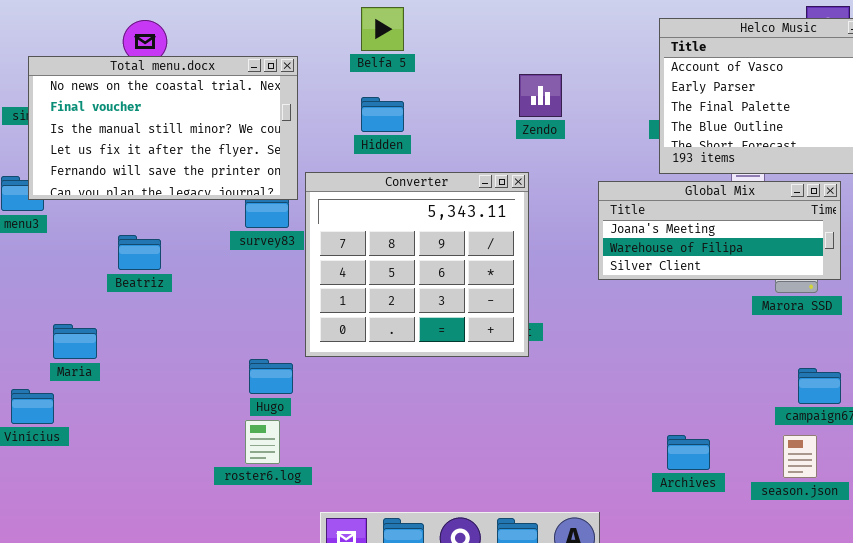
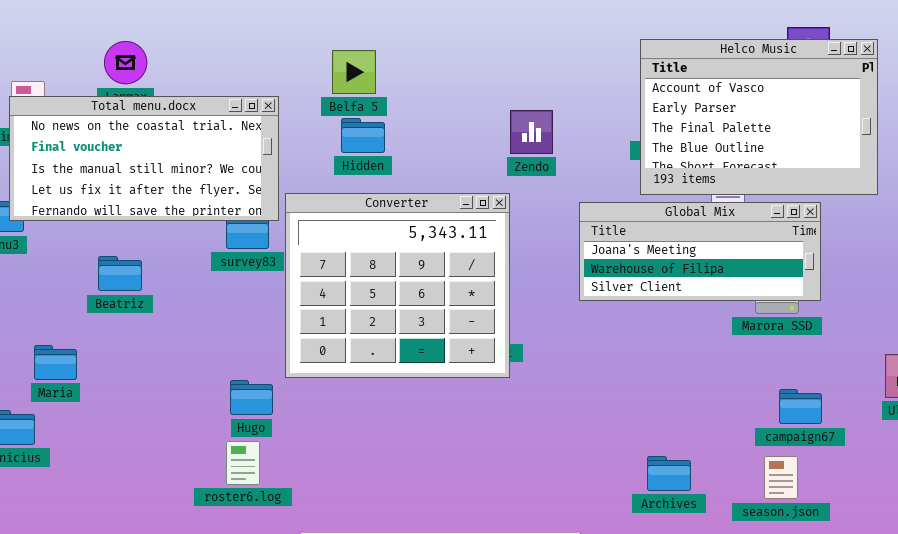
Belfa 5: [361,7,404,51] -> [332,50,376,94], moved
Total menu.docx: [28,56,298,200] -> [9,96,279,221], resized
Zendo: [519,74,562,117] -> [510,110,553,154], moved

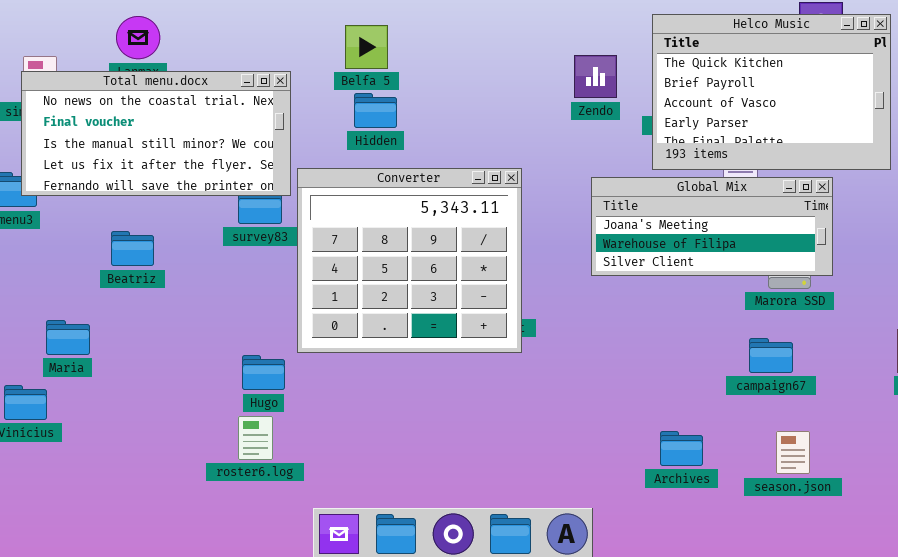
Helco Music: [640,39,878,195] -> [652,14,891,170], scrolled up 2 rows
Zendo: [510,110,553,154] -> [574,55,617,98], moved
campaign67: [779,389,822,424] -> [749,338,793,373], moved

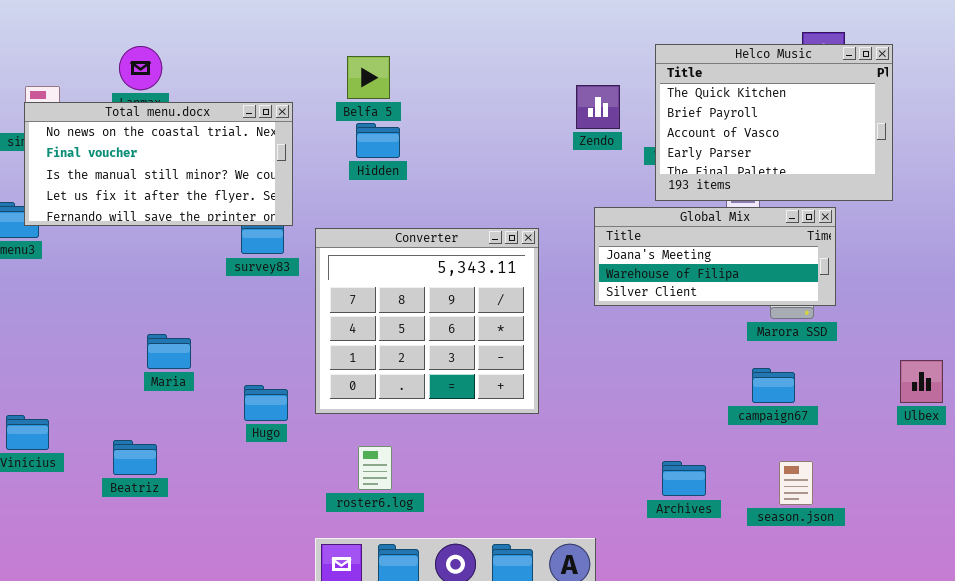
Converter: [297,168,522,353] -> [315,228,539,414], moved
Beatriz: [111,231,154,266] -> [113,440,157,475], moved
Maria: [46,320,90,355] -> [147,334,191,369], moved
roster6.log: [238,416,273,460] -> [358,446,392,490], moved

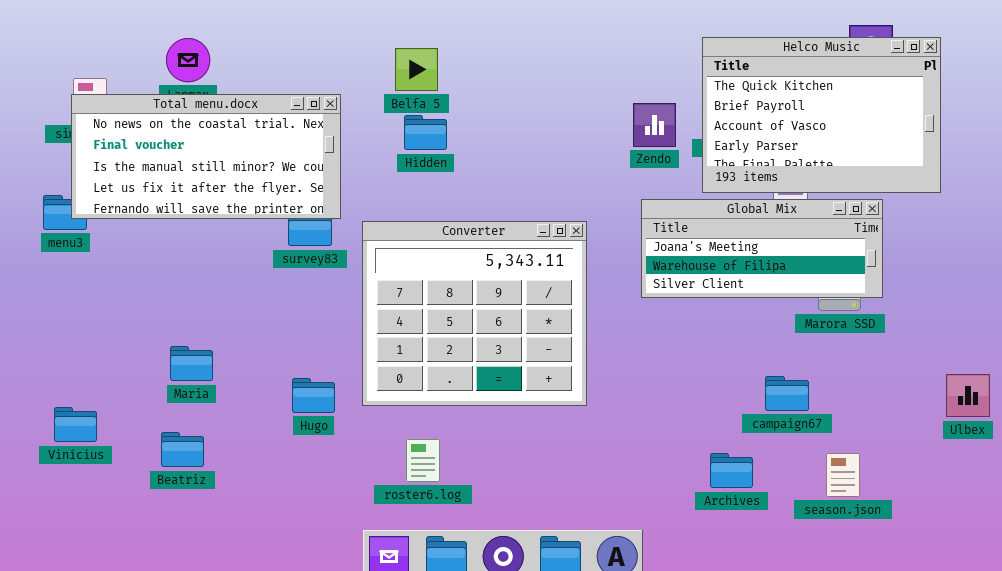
Zendo: [576,85,620,129] -> [633,103,676,147], moved
Maria: [147,334,191,369] -> [170,346,213,381], moved
Ulbex: [900,360,943,403] -> [946,374,990,417], moved
campaign67: [752,368,795,403] -> [765,376,809,411], moved

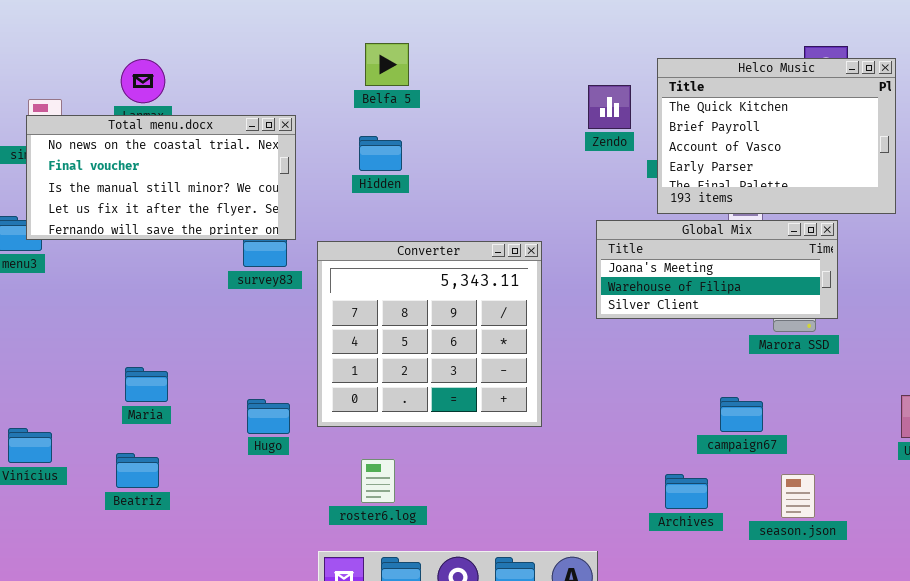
Belfa 5: [395,48,438,91] -> [365,43,409,86], moved
Zendo: [633,103,676,147] -> [588,85,631,129], moved

